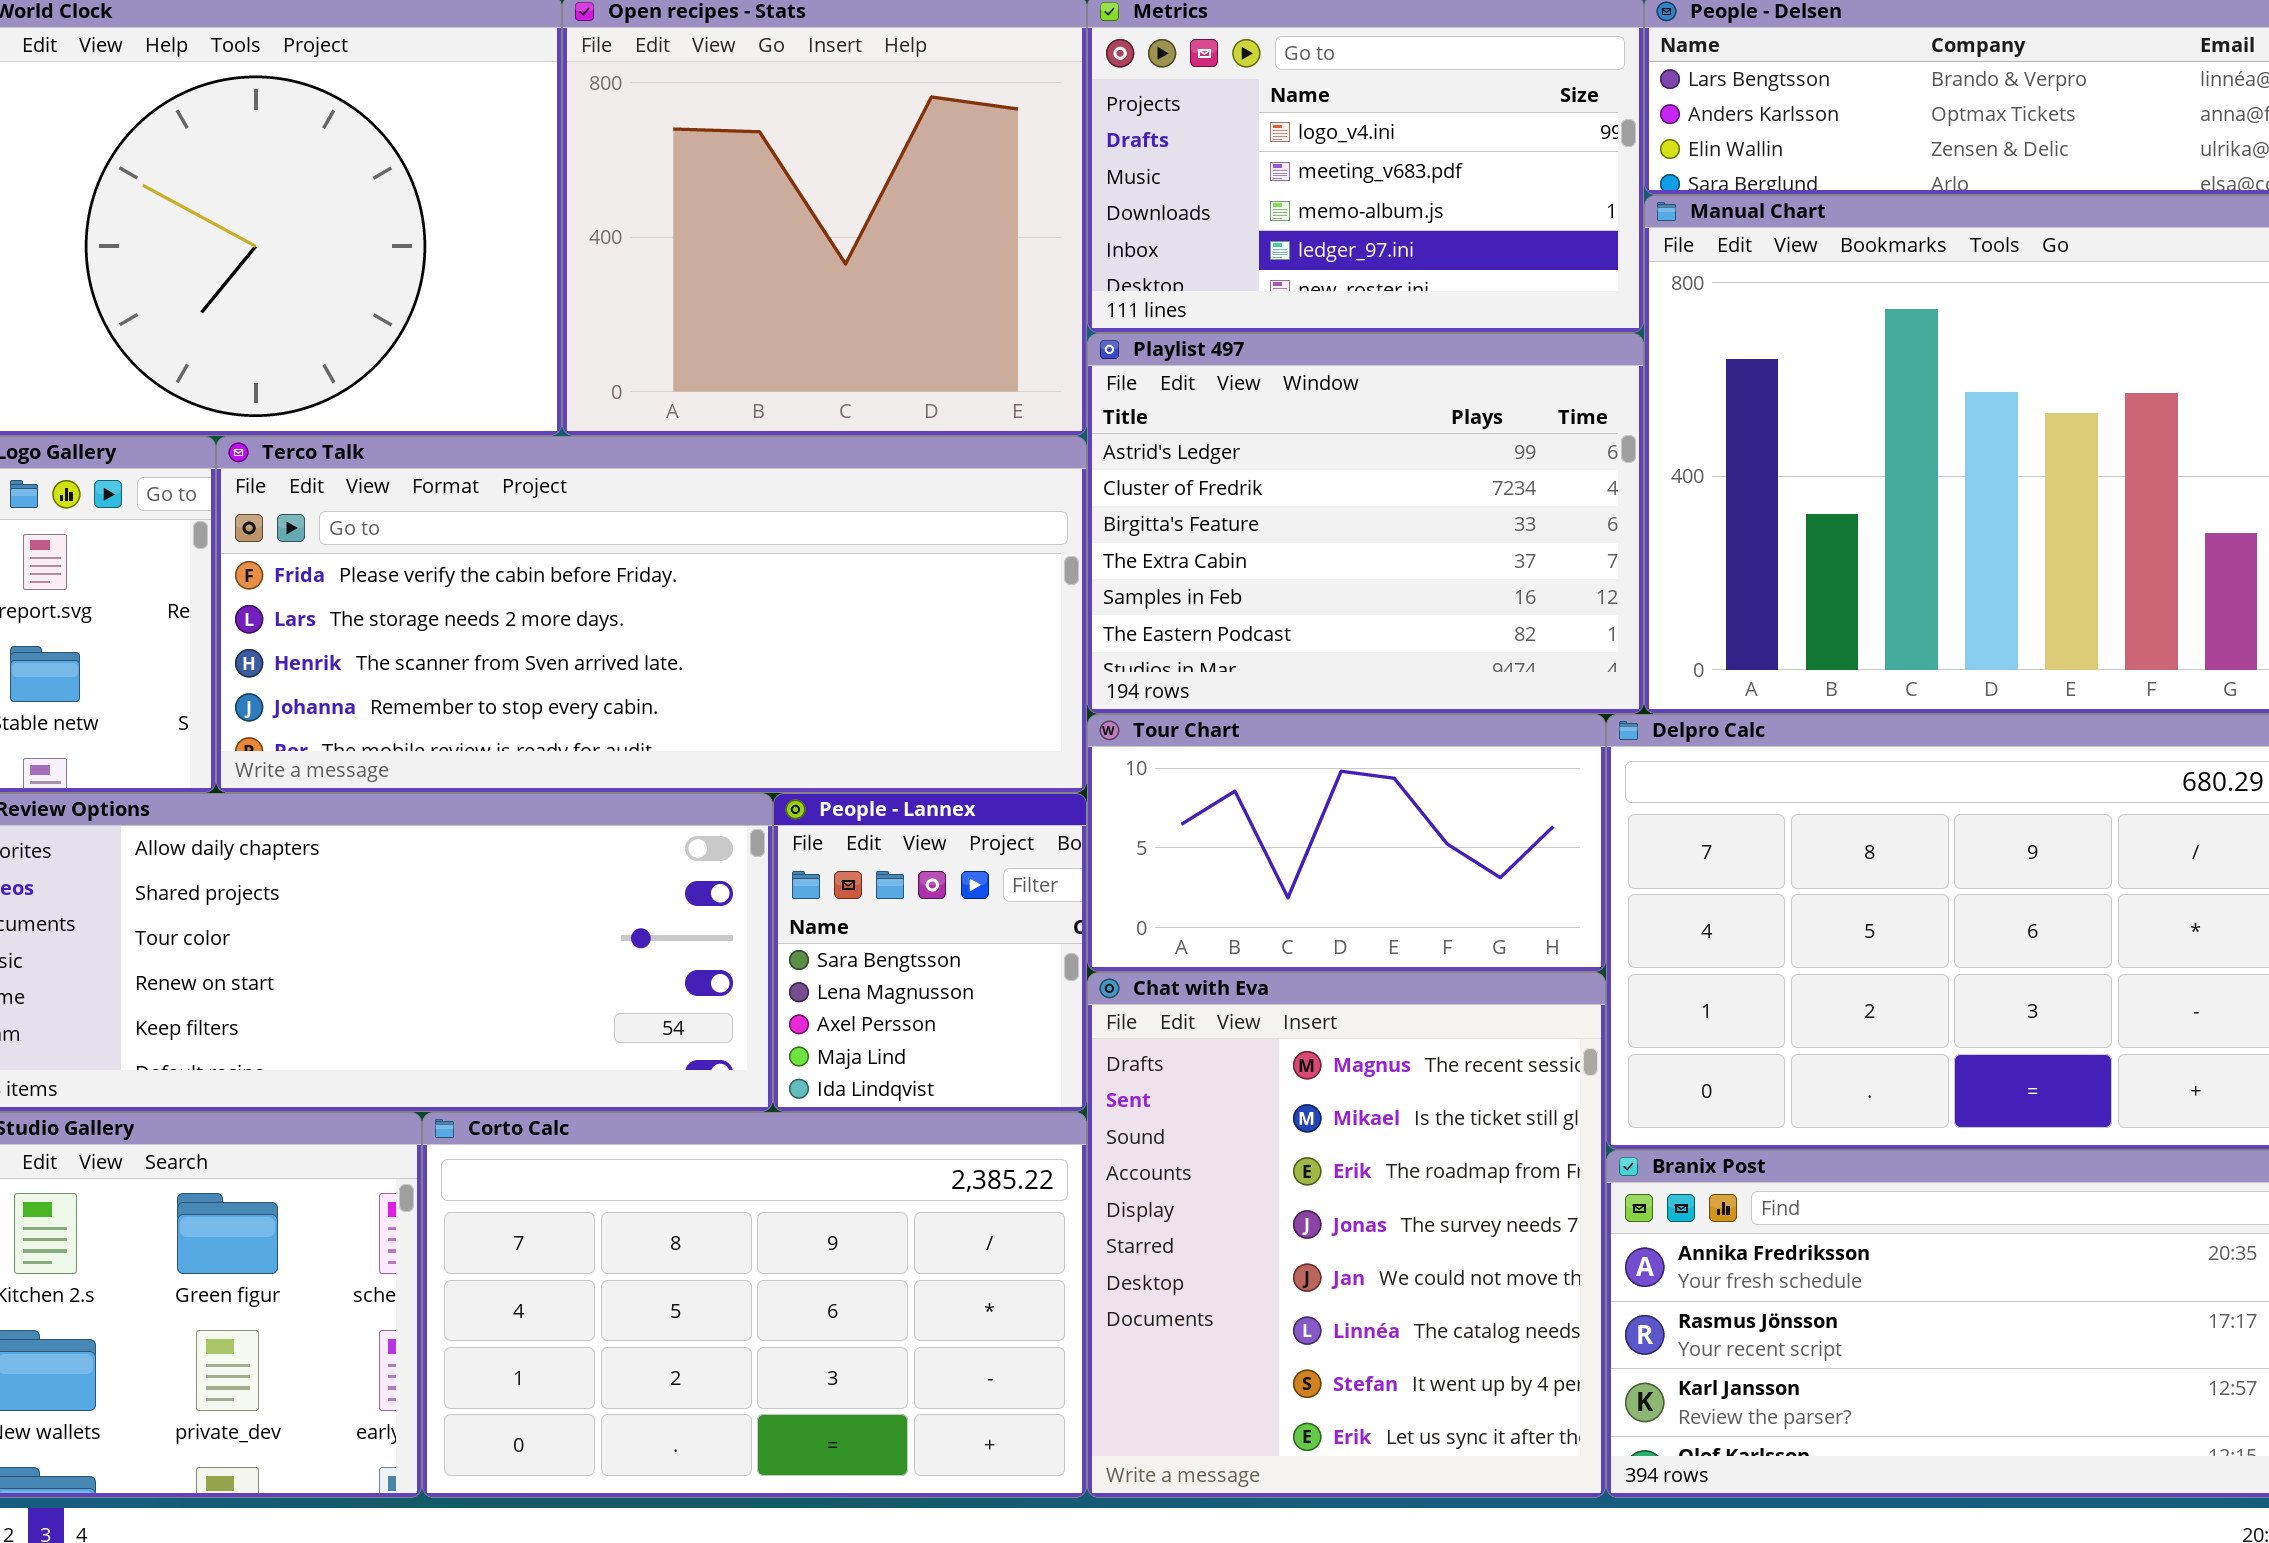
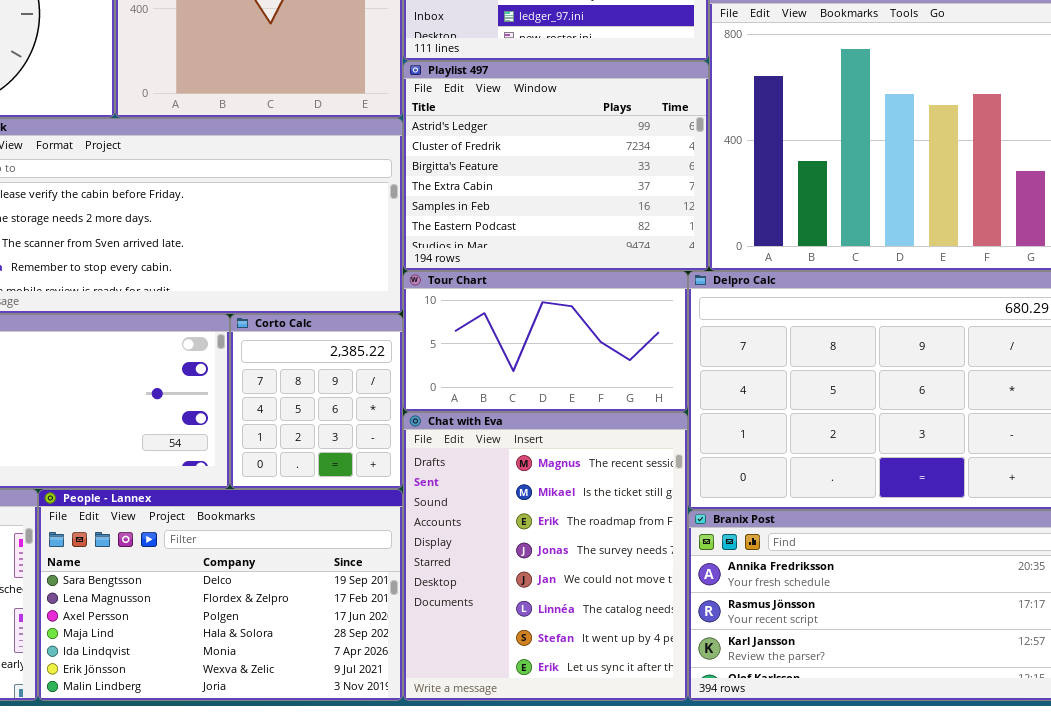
People - Lannex: [773,793,1087,1112] -> [38,489,403,701], moved, resized
Corto Calc: [422,1112,1087,1498] -> [230,314,403,489], moved, resized

